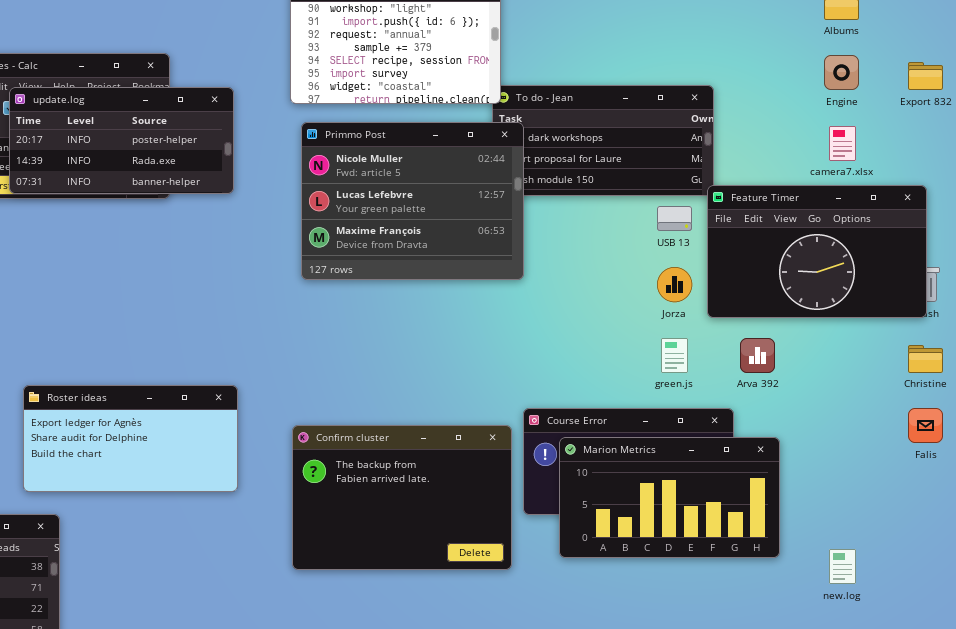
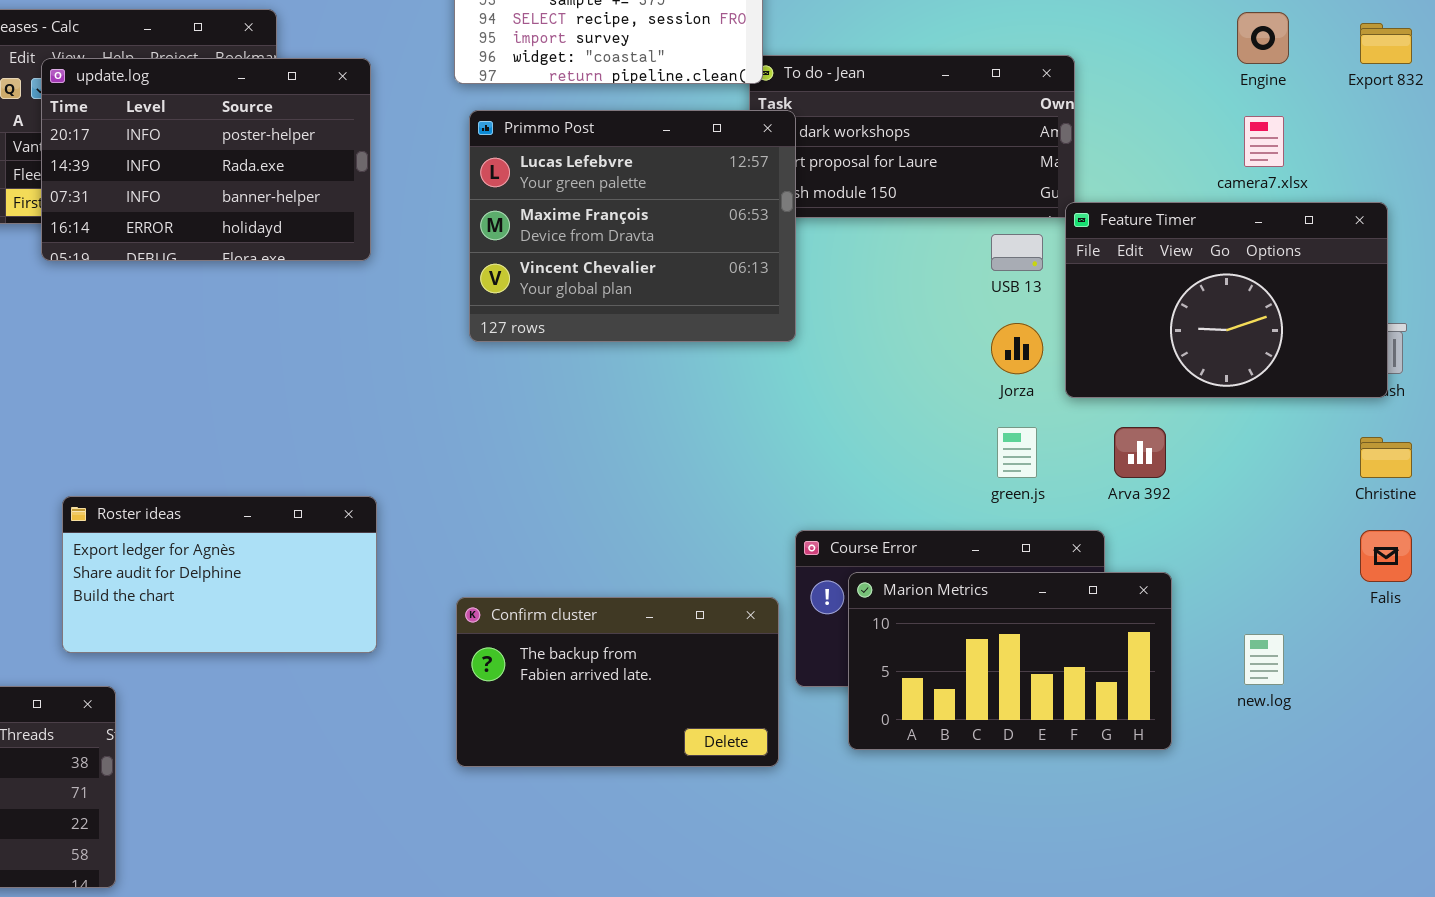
update.log: [9,87,234,194] -> [41,58,371,261], resized
Primmo Post: [301,122,524,280] -> [469,110,796,342], scrolled down 1 row
Confirm cluster: [292,425,512,570] -> [456,597,779,767], resized
new.log: [829,549,856,584] -> [1244,634,1284,685], moved

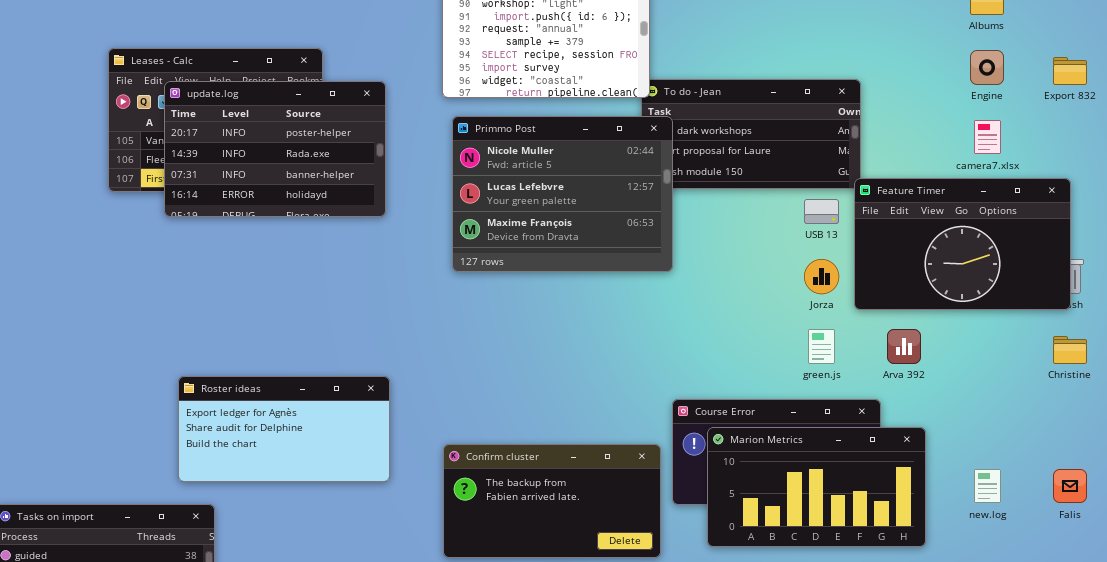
Primmo Post: [469,110,796,342] -> [452,116,673,272], scrolled up 1 row
Falis: [1360,530,1412,582] -> [1053,469,1087,503], moved

